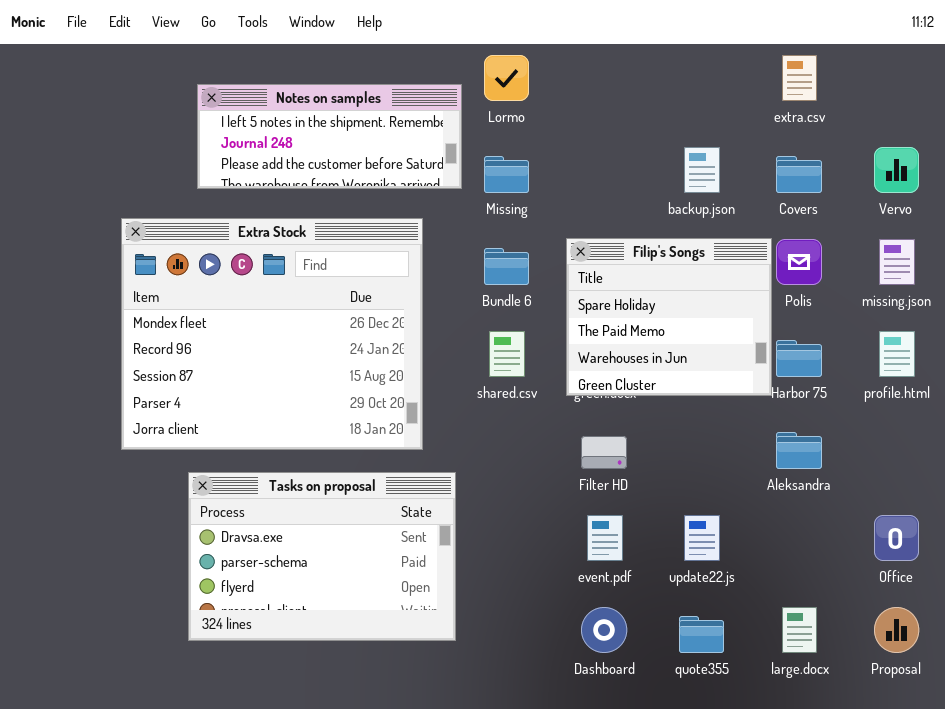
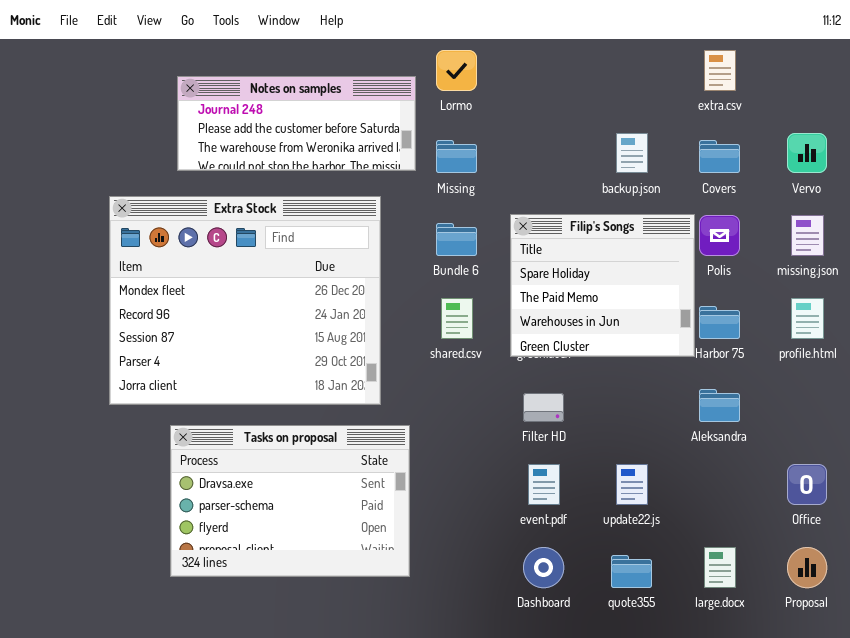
Notes on samples: [197,84,462,189] -> [177,76,416,171], scrolled down 1 row

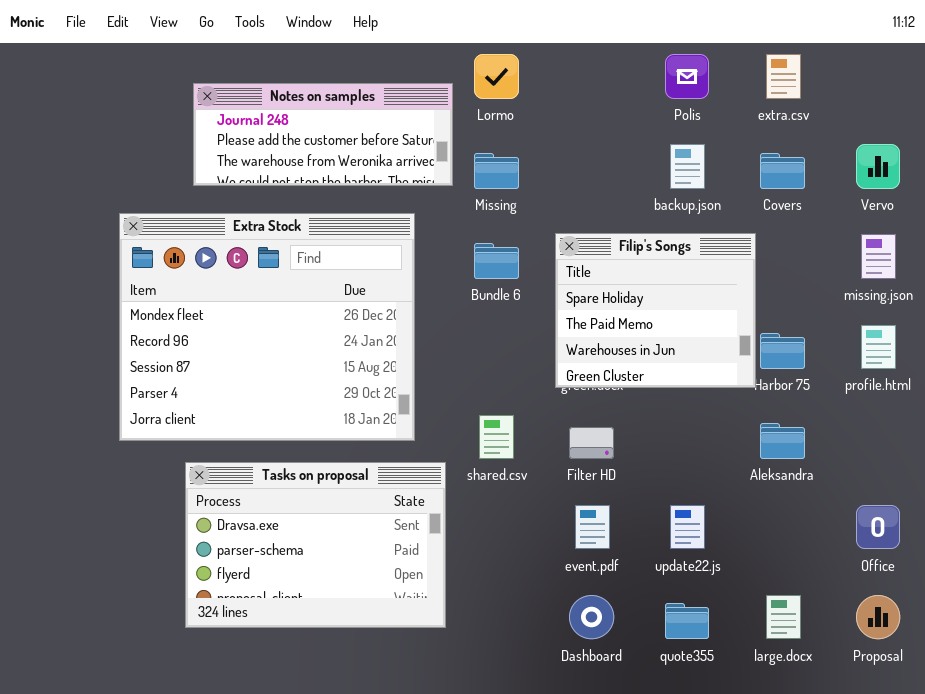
Polis: [699,215,740,256] -> [665,54,709,99], moved
shared.csv: [441,298,473,339] -> [479,415,514,459], moved

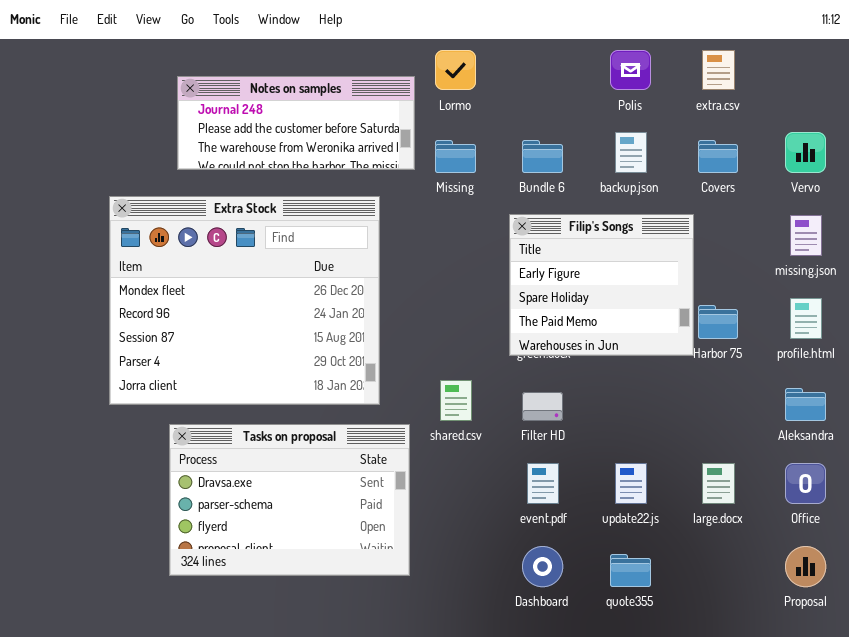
Filip's Songs: [555,233,756,388] -> [509,214,694,356], scrolled up 1 row
Bundle 6: [474,243,519,279] -> [522,140,563,173], moved
Aleksandra: [760,423,805,459] -> [785,388,826,421], moved
large.docx: [766,595,801,639] -> [702,463,735,504], moved

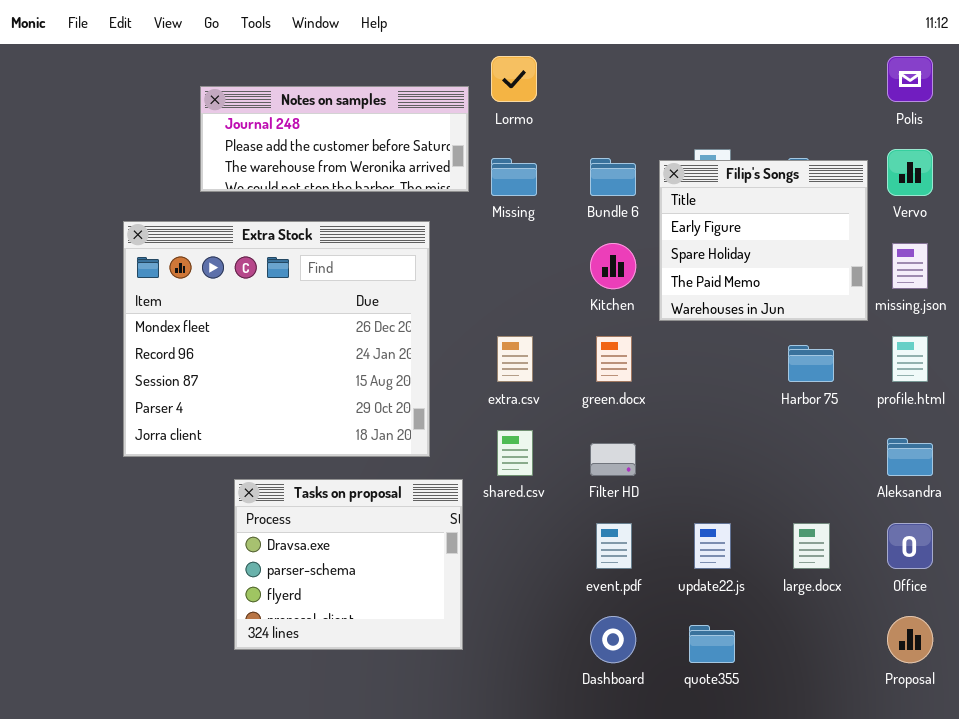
Polis: [610,50,651,90] -> [887,56,933,102], moved
extra.csv: [702,50,735,90] -> [497,336,533,382], moved
Filip's Songs: [509,214,694,356] -> [659,160,868,321], moved
Tasks on proposal: [169,424,410,576] -> [234,479,463,650], resized

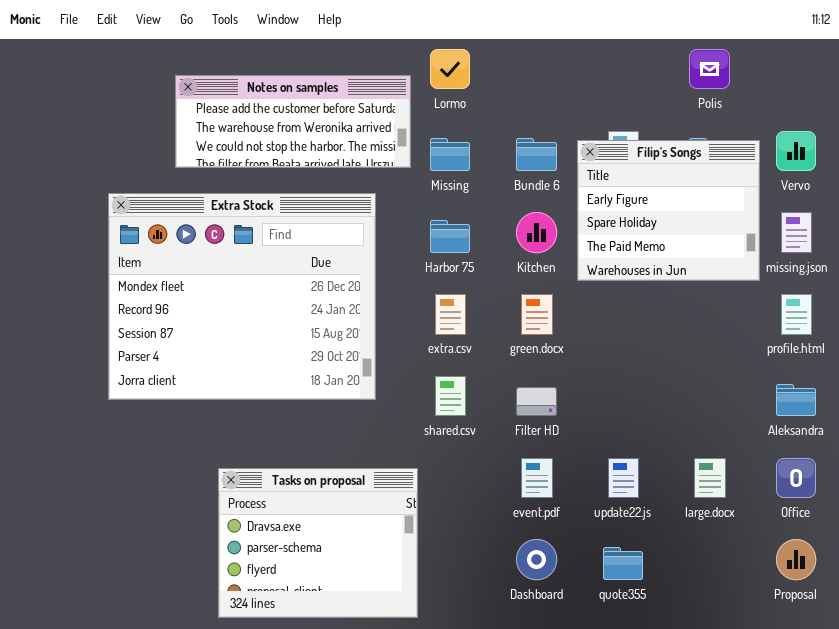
Polis: [887,56,933,102] -> [689,49,730,89], moved
Notes on samples: [200,86,469,192] -> [175,75,411,168], scrolled down 1 row
Harbor 75: [788,345,834,382] -> [430,220,470,253], moved
Tasks on proposal: [234,479,463,650] -> [218,468,418,618], moved

